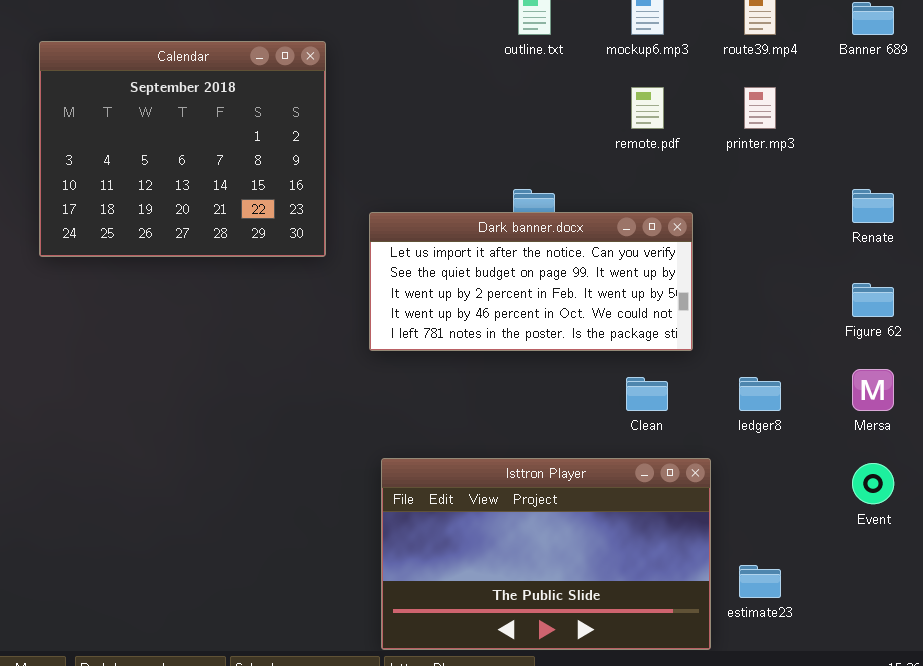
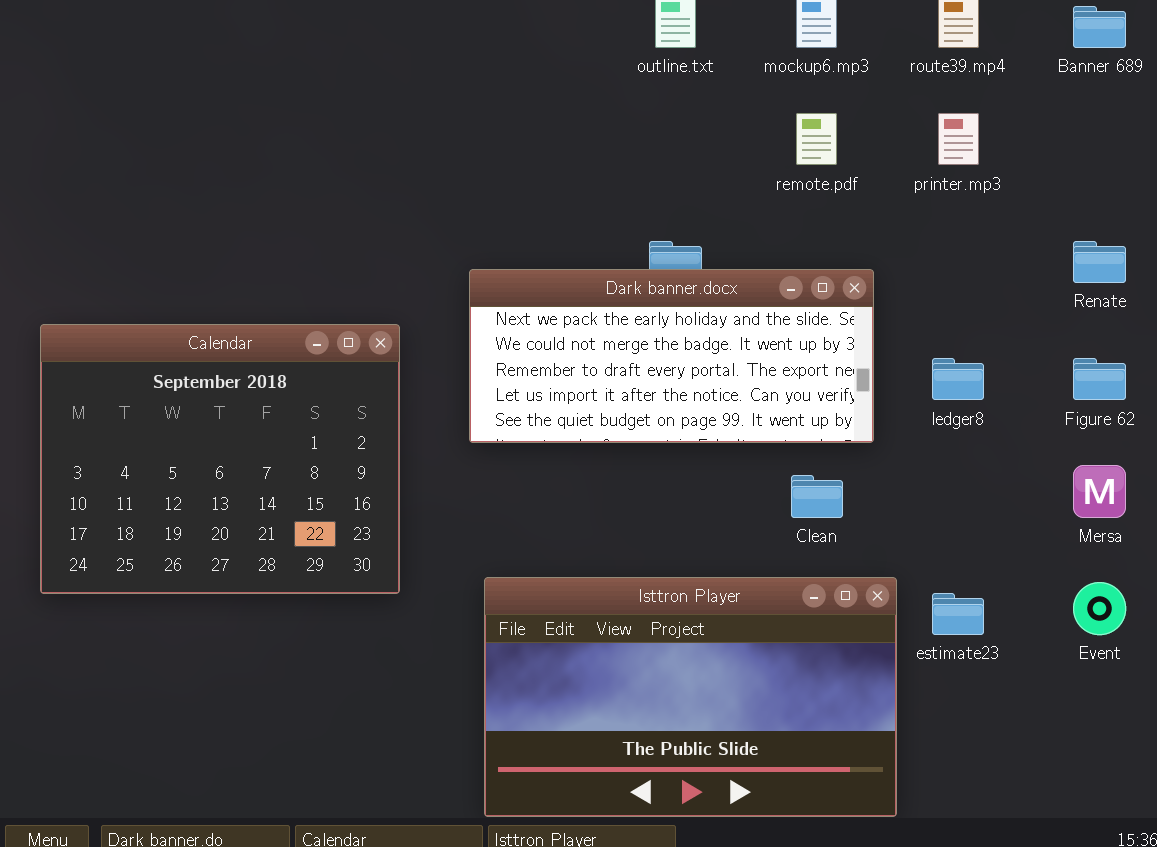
Calendar: [39,41,326,257] -> [40,324,400,594], moved
Dark banner.docx: [369,212,693,351] -> [469,269,874,443], scrolled up 3 rows
ledger8: [739,377,781,411] -> [932,358,984,400], moved
estimate23: [739,565,781,598] -> [932,593,984,635], moved

